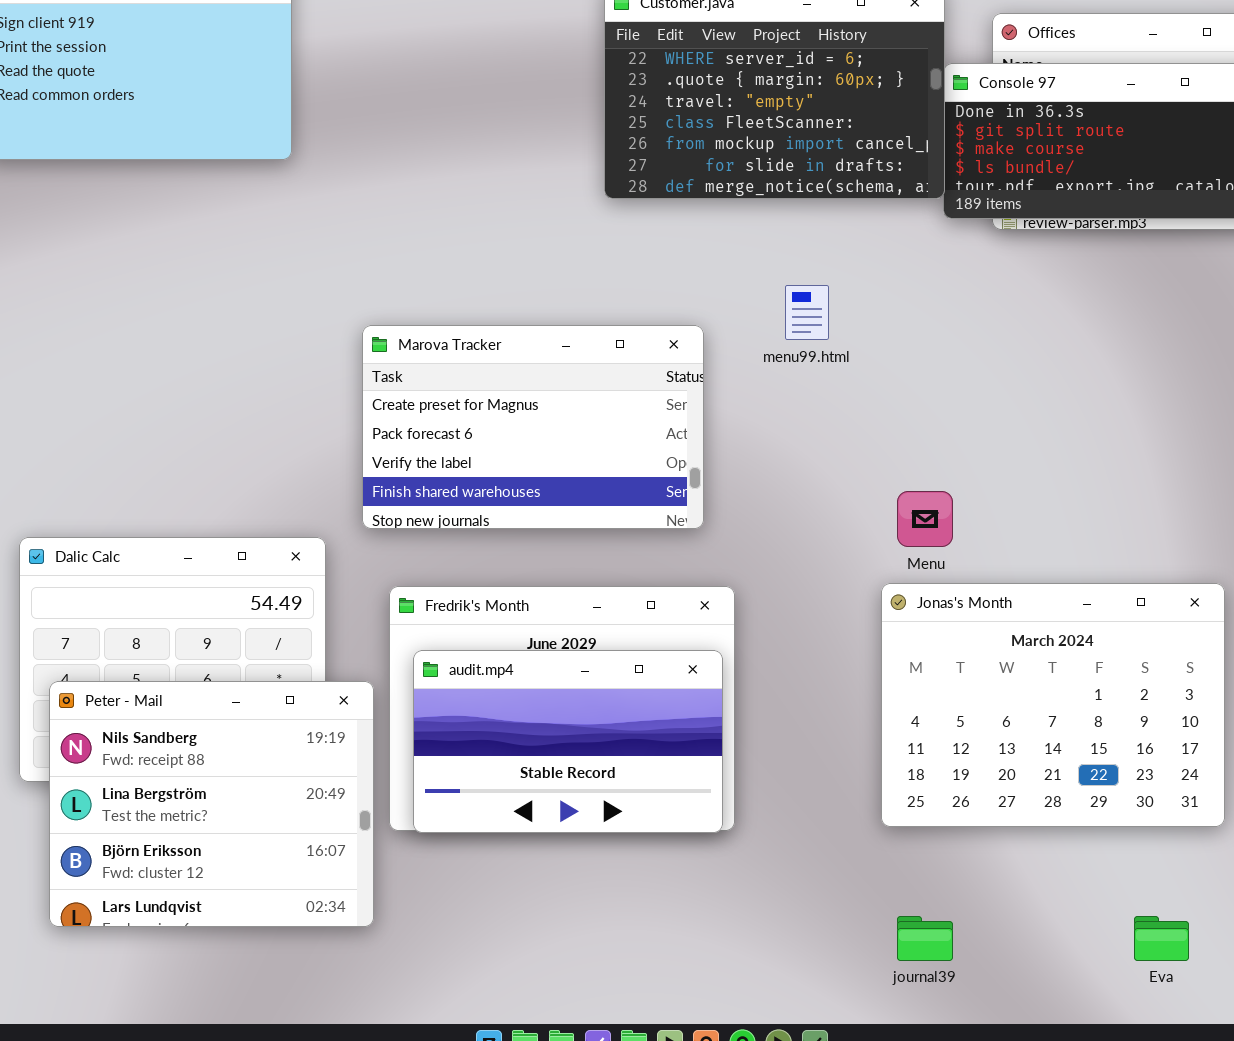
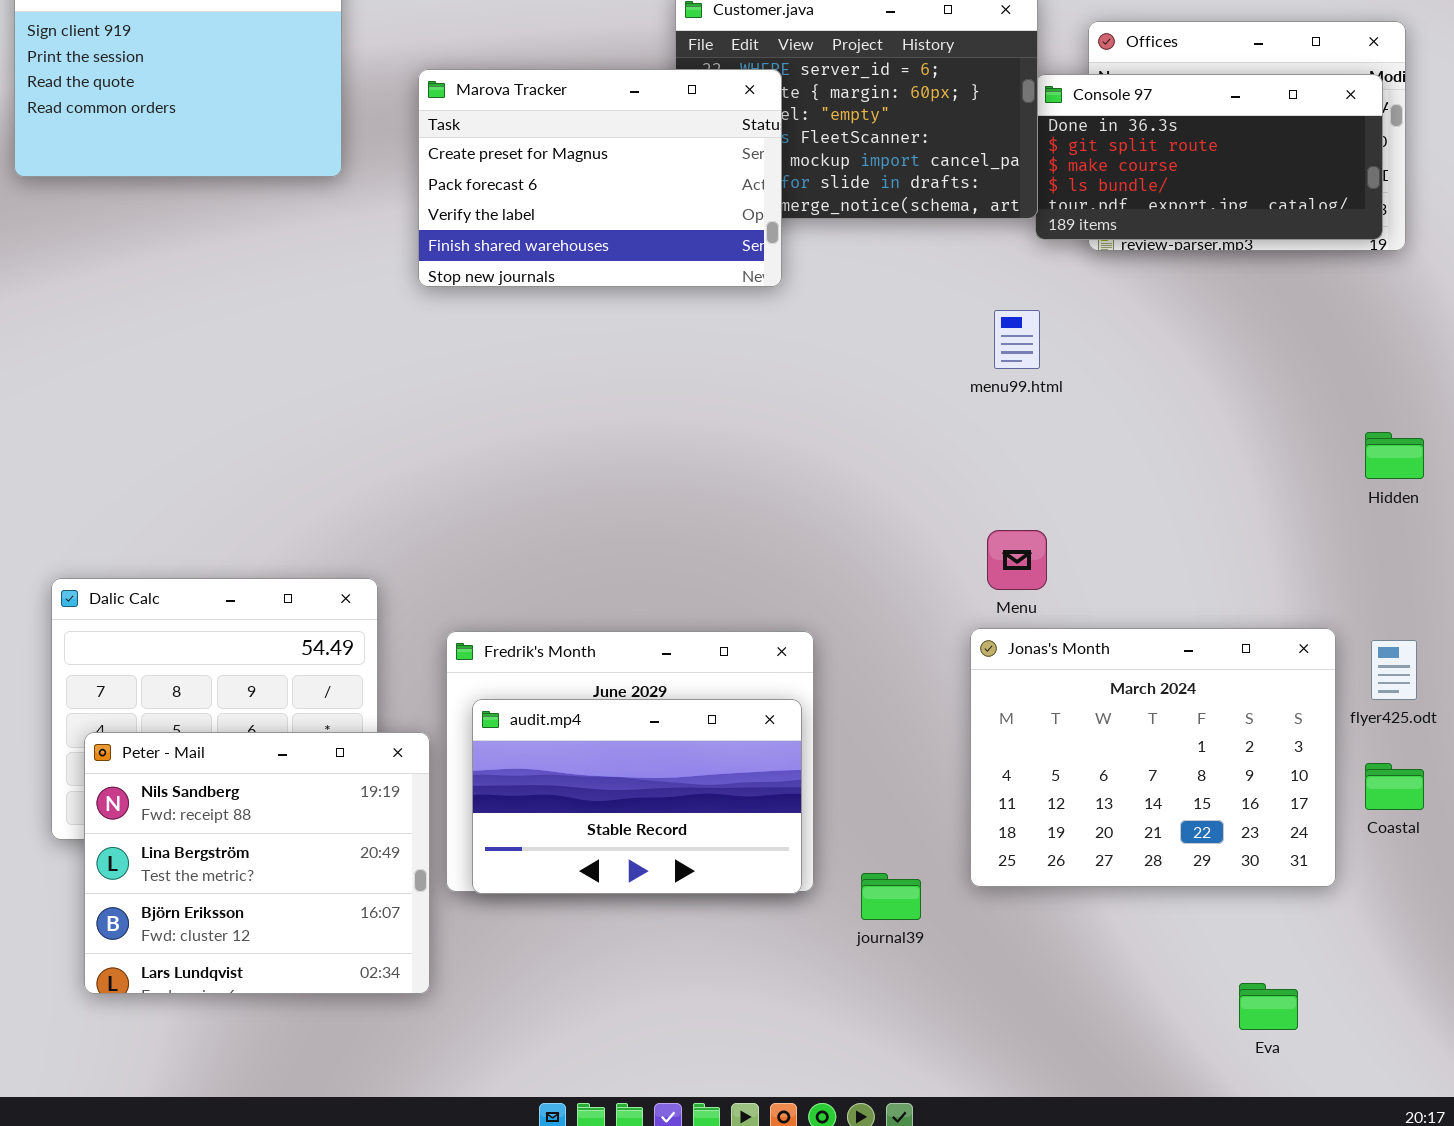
menu99.html: [785,285,829,340] -> [994,310,1040,369], moved
Marova Tracker: [362,325,704,529] -> [418,69,782,287], moved
journal39: [897,916,953,961] -> [861,873,921,920], moved

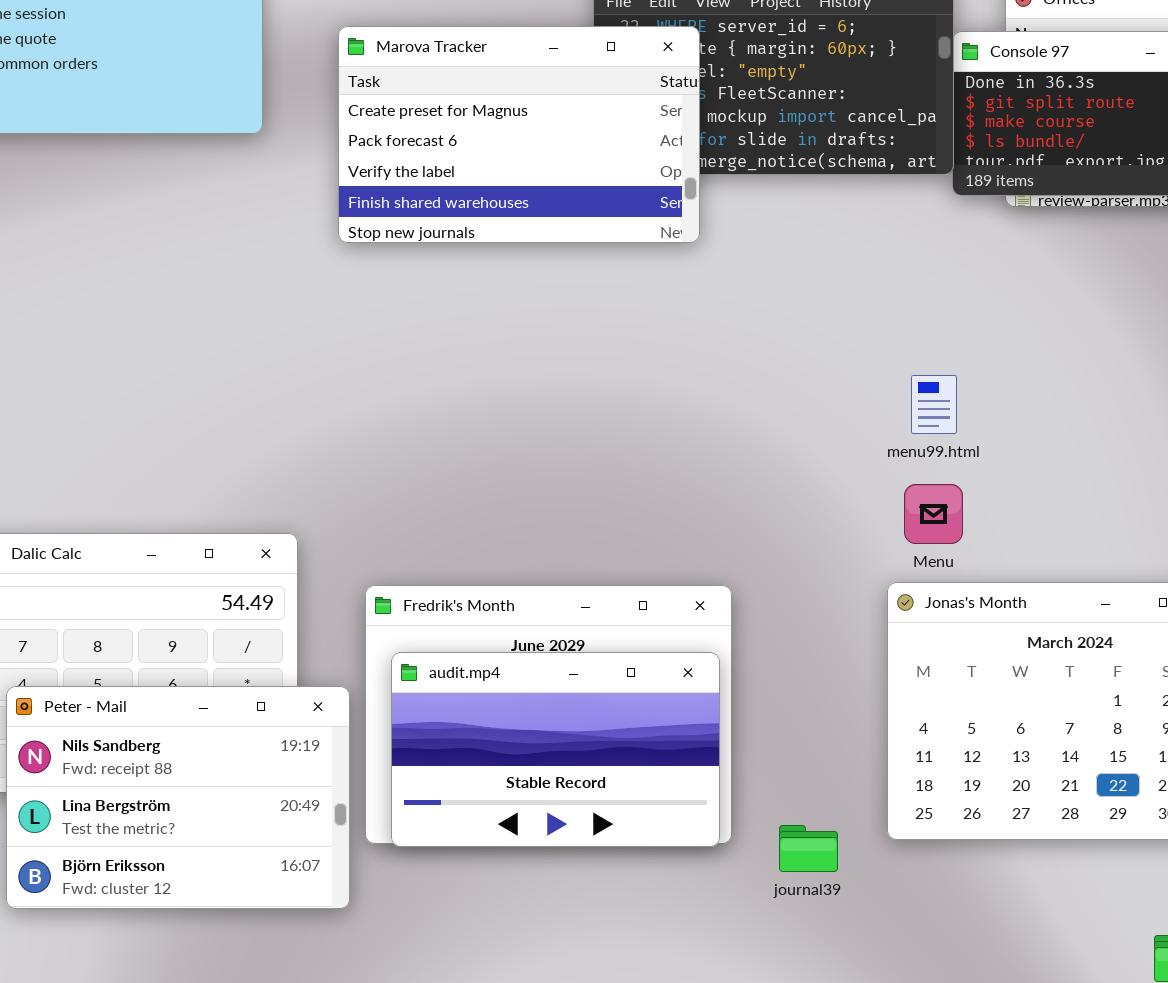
menu99.html: [994,310,1040,369] -> [911,375,957,434], moved
Peter - Mail: [84,732,430,994] -> [6,686,350,909], resized

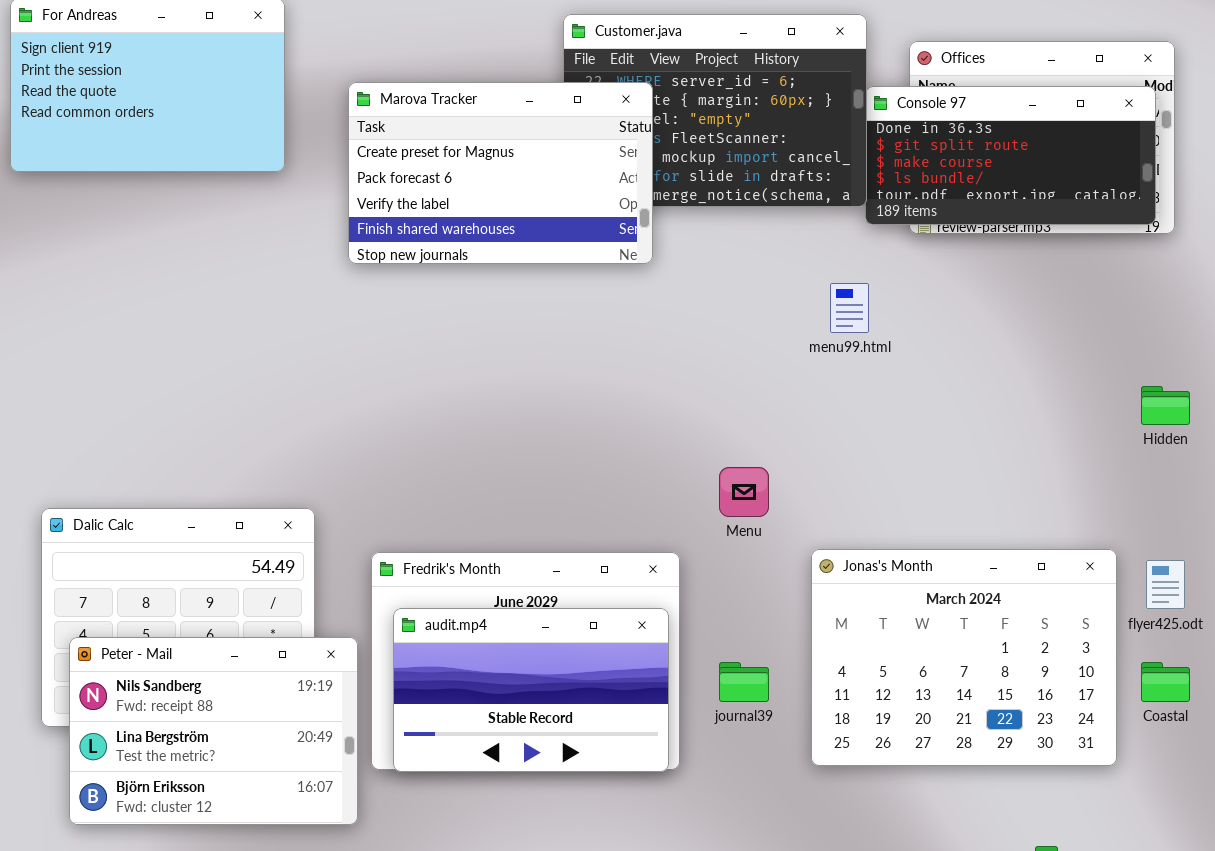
menu99.html: [911,375,957,434] -> [830,283,869,333], moved
Menu: [904,484,963,544] -> [719,467,769,517], moved
journal39: [779,825,838,872] -> [719,662,769,702], moved

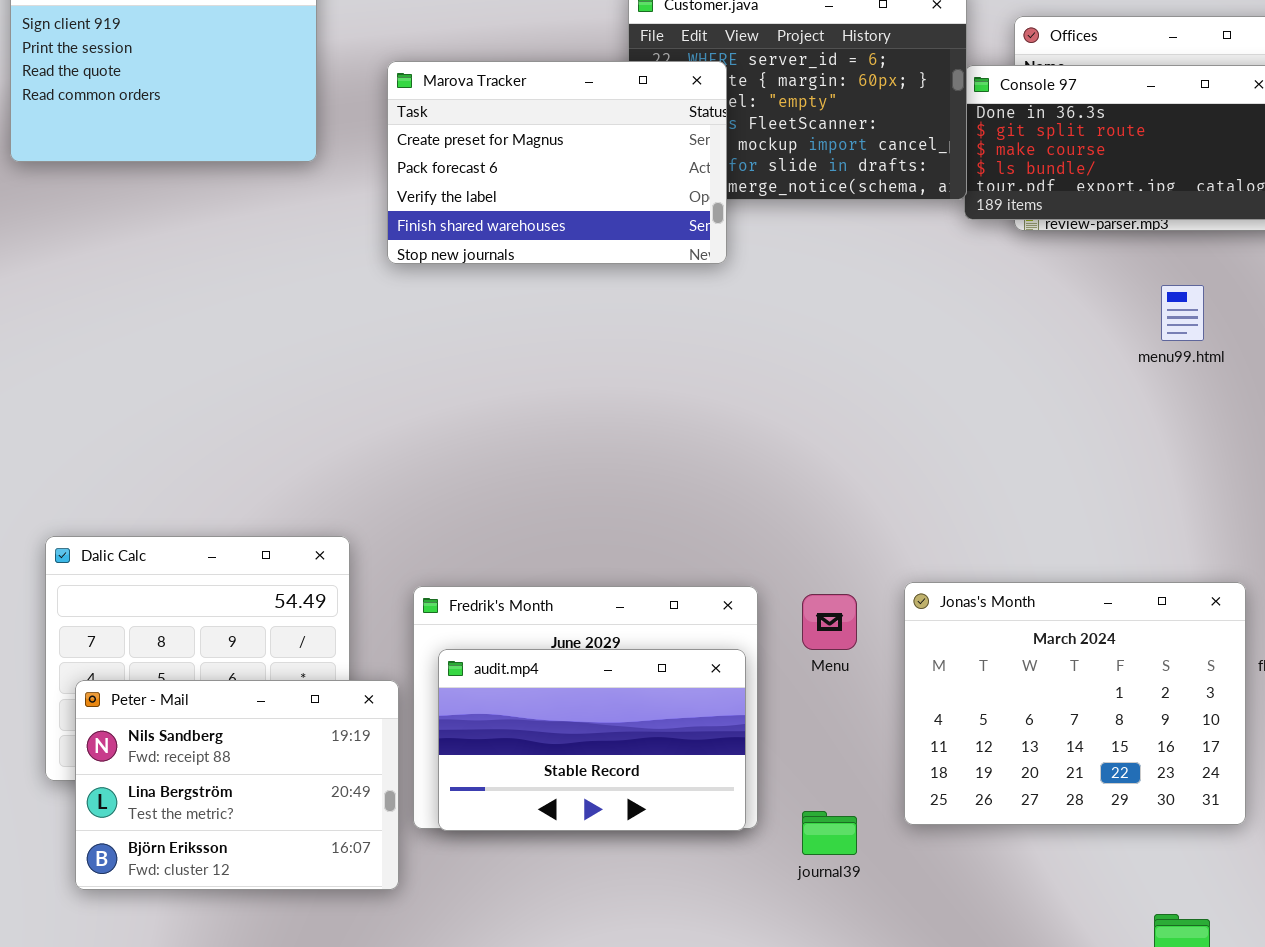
menu99.html: [830,283,869,333] -> [1161,285,1204,341], moved
Menu: [719,467,769,517] -> [802,594,857,650], moved
journal39: [719,662,769,702] -> [802,811,857,855], moved

